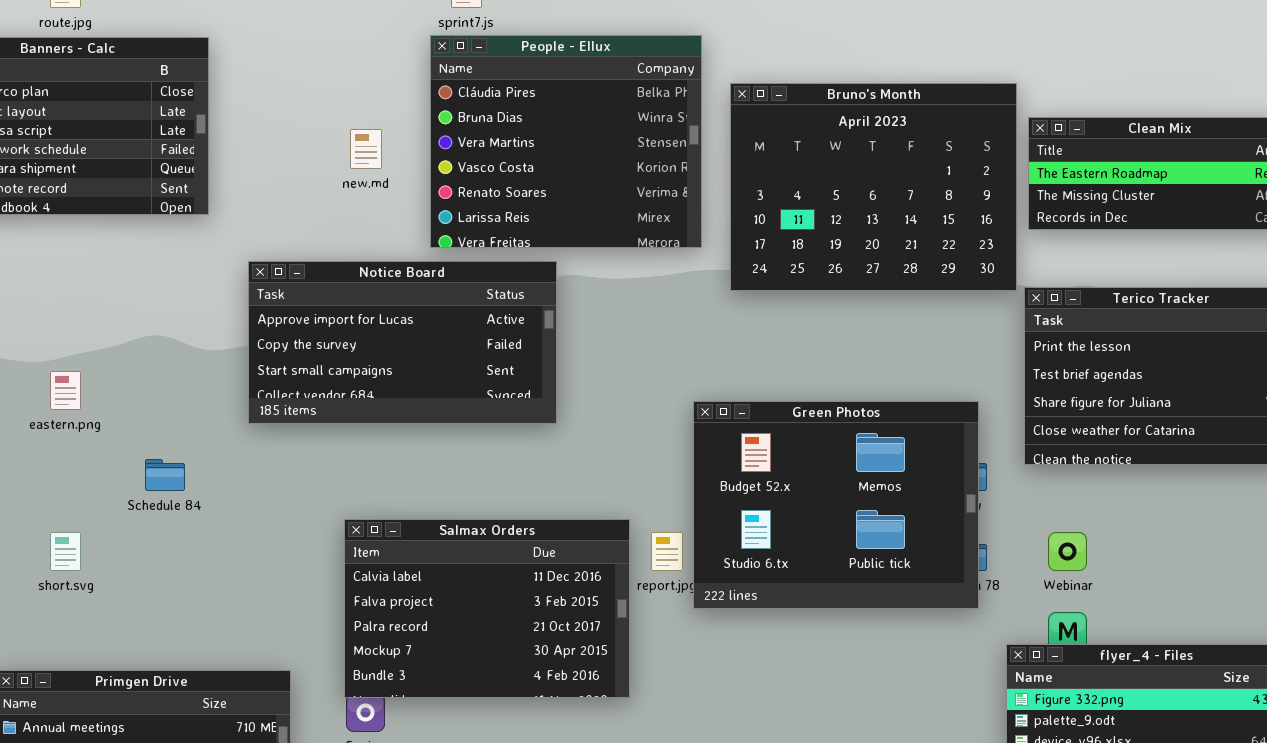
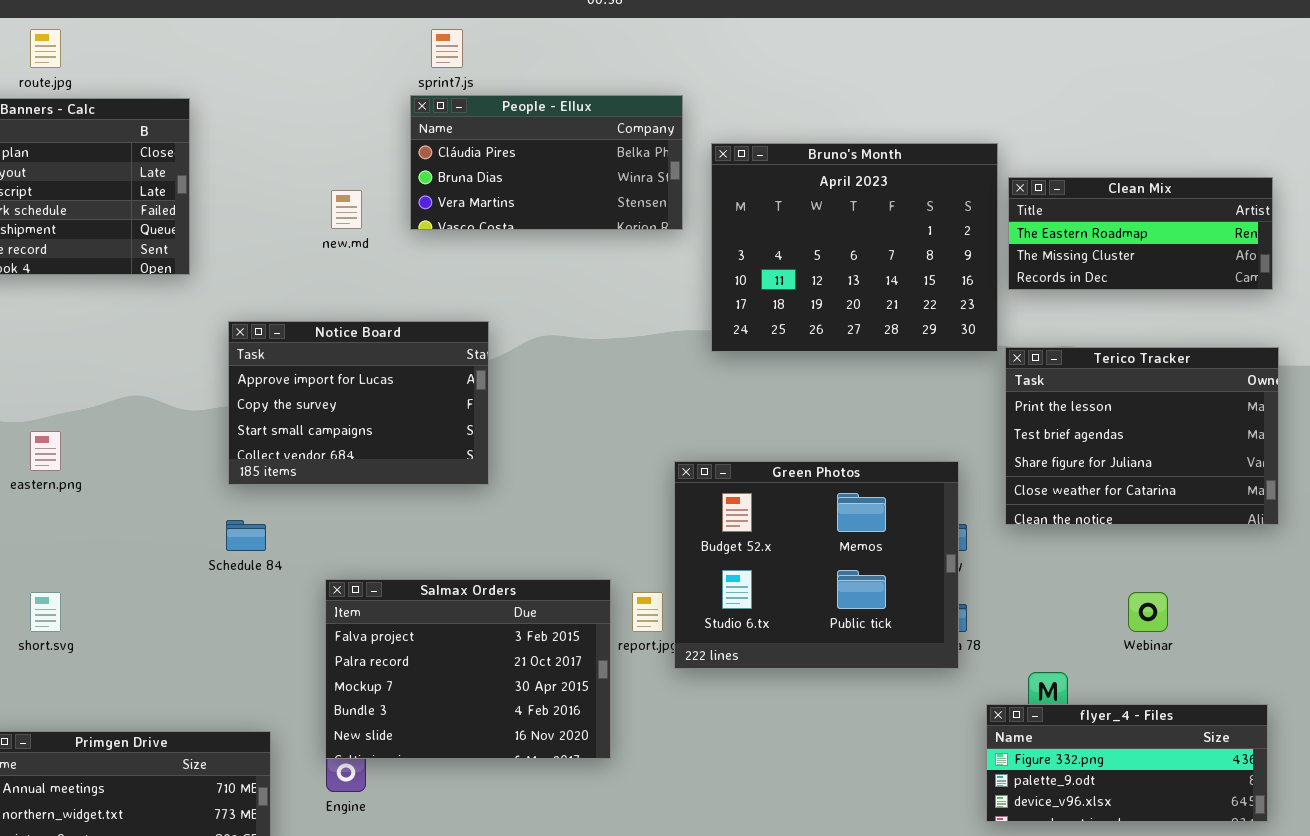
People - Ellux: [430,35,702,248] -> [410,95,683,230], resized
Notice Board: [248,261,557,424] -> [228,321,489,485], resized
Schedule 84: [145,459,185,491] -> [226,520,266,551], moved
Salmax Orders: [344,519,630,698] -> [325,579,611,759], scrolled down 1 row
Webinar: [1048,532,1087,571] -> [1128,592,1168,632], moved

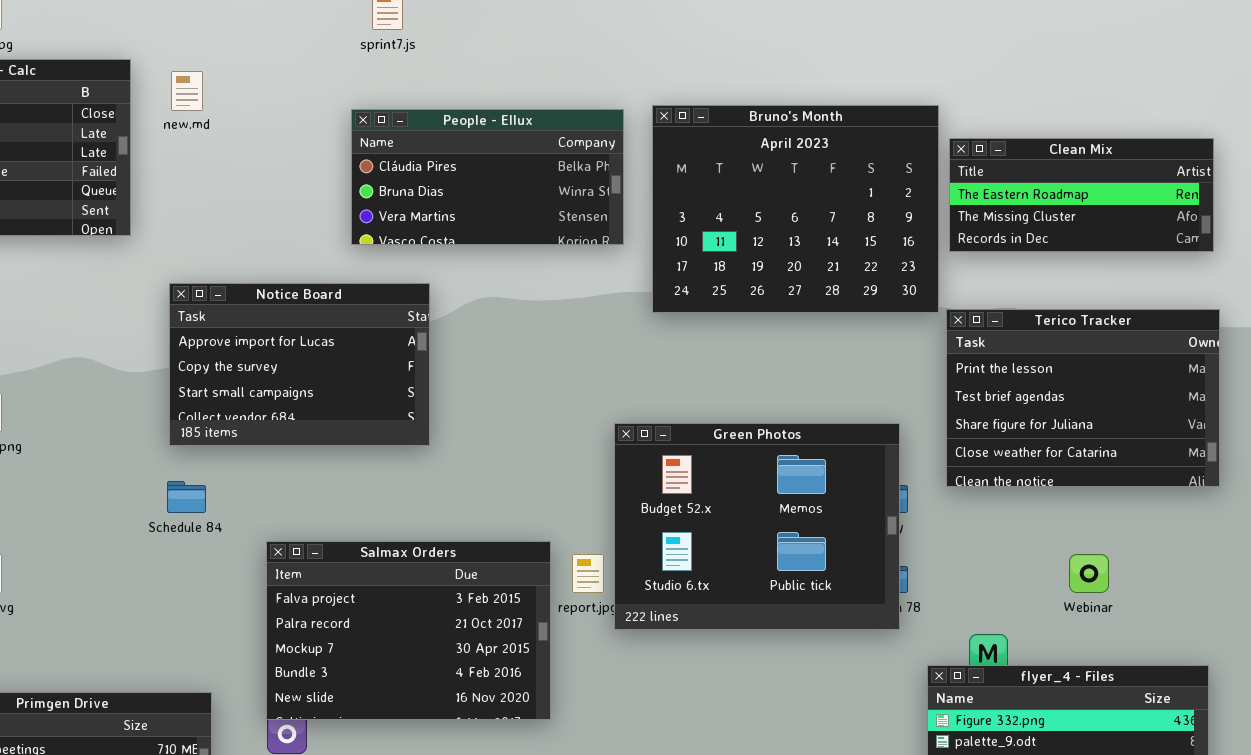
People - Ellux: [410,95,683,230] -> [351,109,624,245], moved
new.md: [331,190,362,229] -> [171,71,203,111], moved

